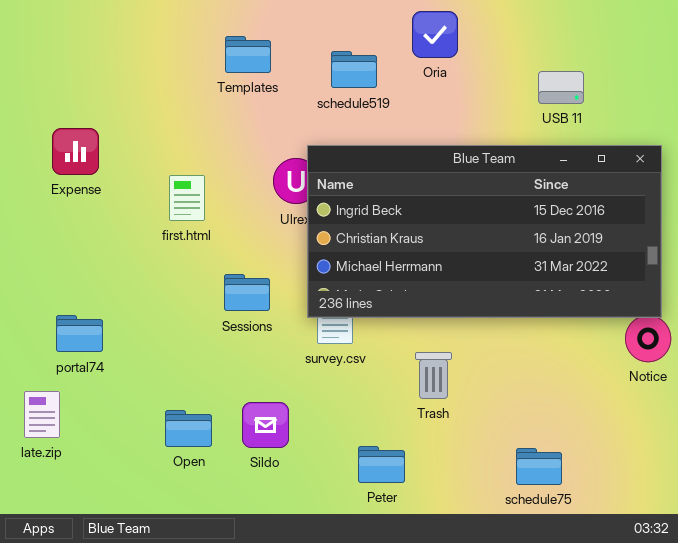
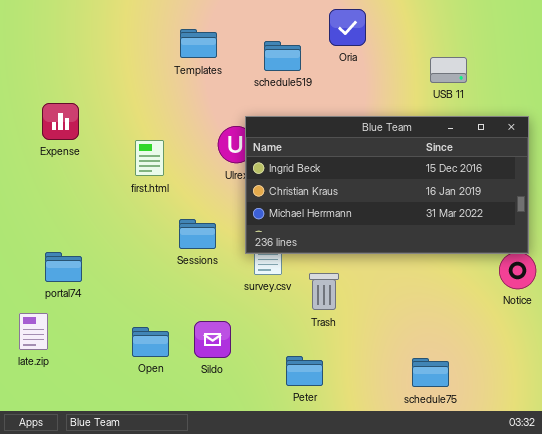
Trash: [415,352,452,399] -> [309,273,339,310], moved

